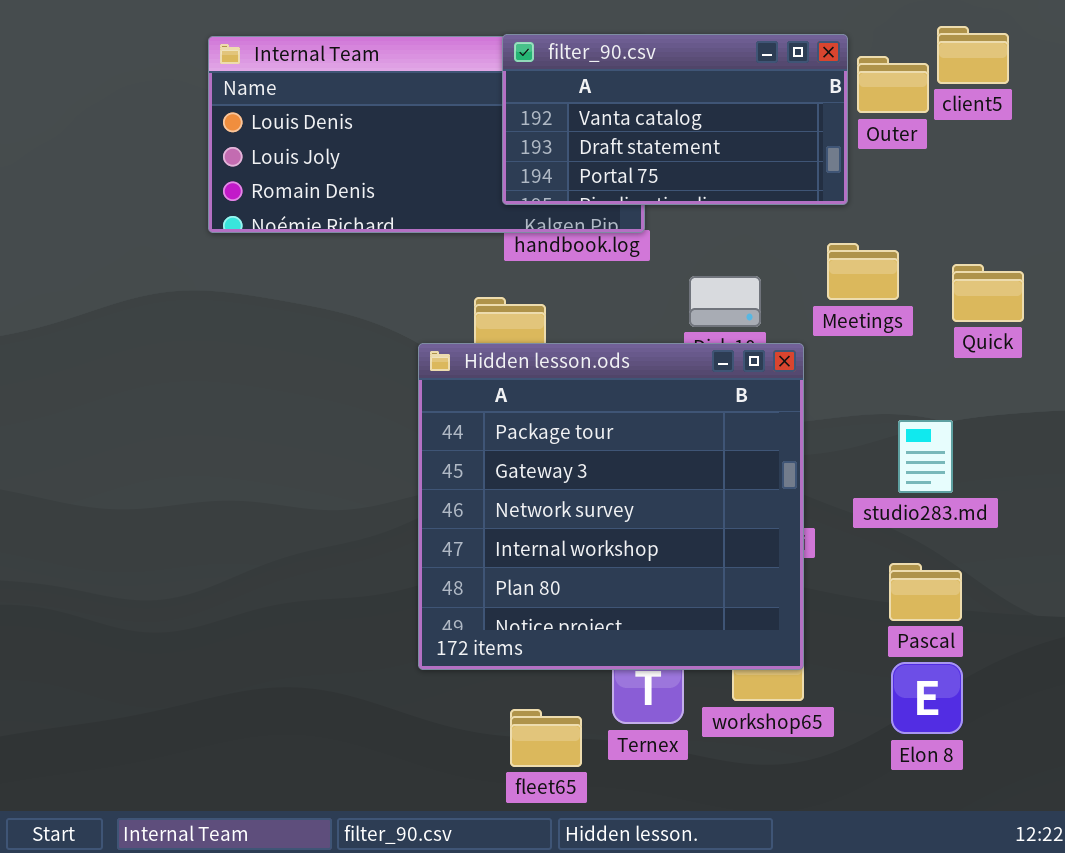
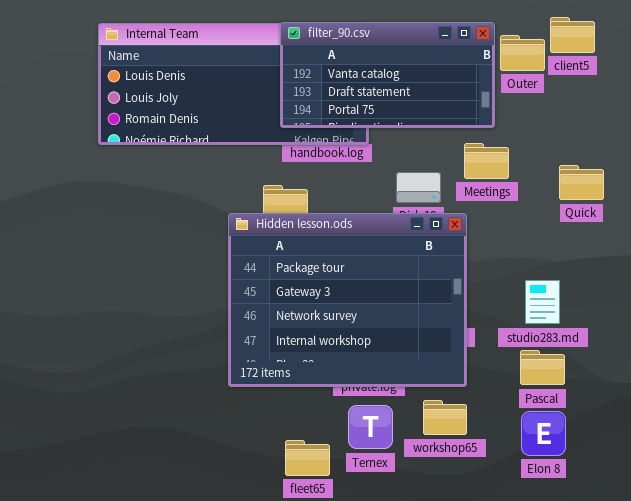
Meetings: [827,243,899,300] -> [464,143,509,179], moved
Hidden lesson.ods: [418,343,804,670] -> [228,213,467,387], resized
studio283.md: [898,420,953,493] -> [525,280,560,324], moved

